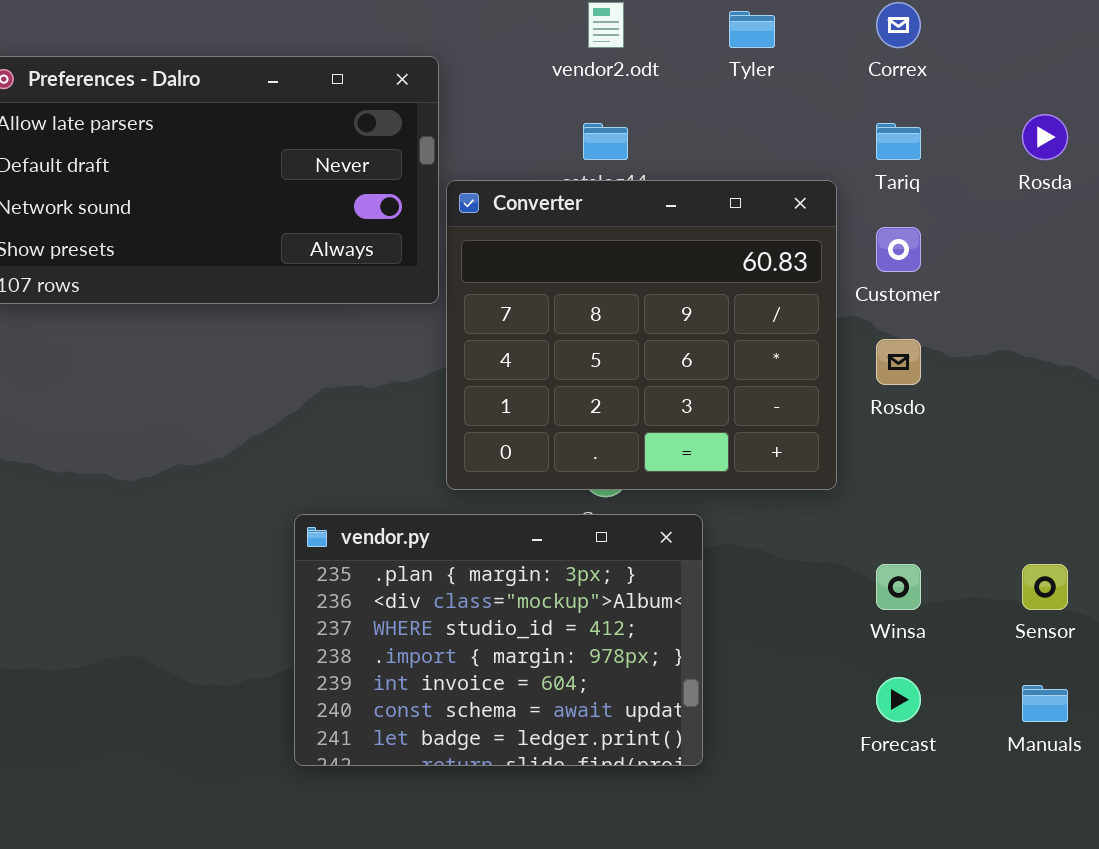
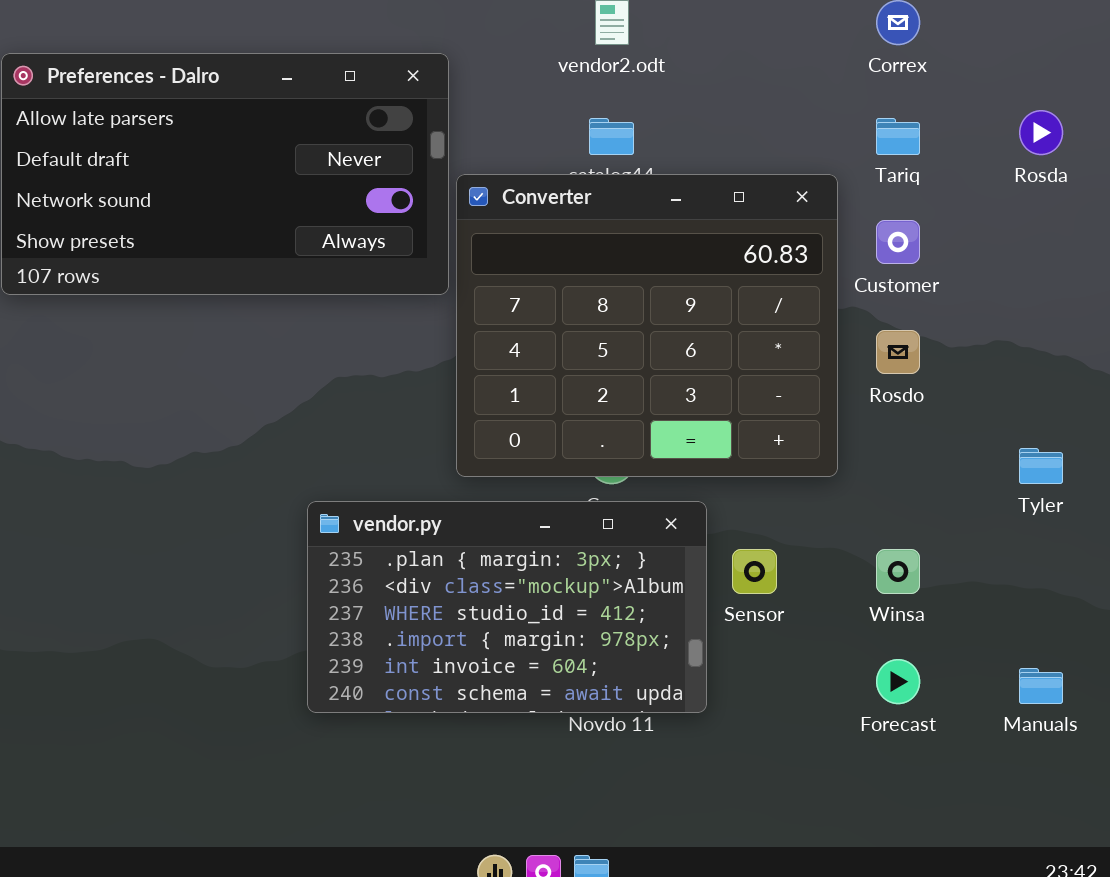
Tyler: [729,11,775,48] -> [1019,448,1063,484], moved
vendor.py: [294,514,703,766] -> [307,501,707,713], resized
Sensor: [1022,564,1068,610] -> [732,549,777,594], moved

